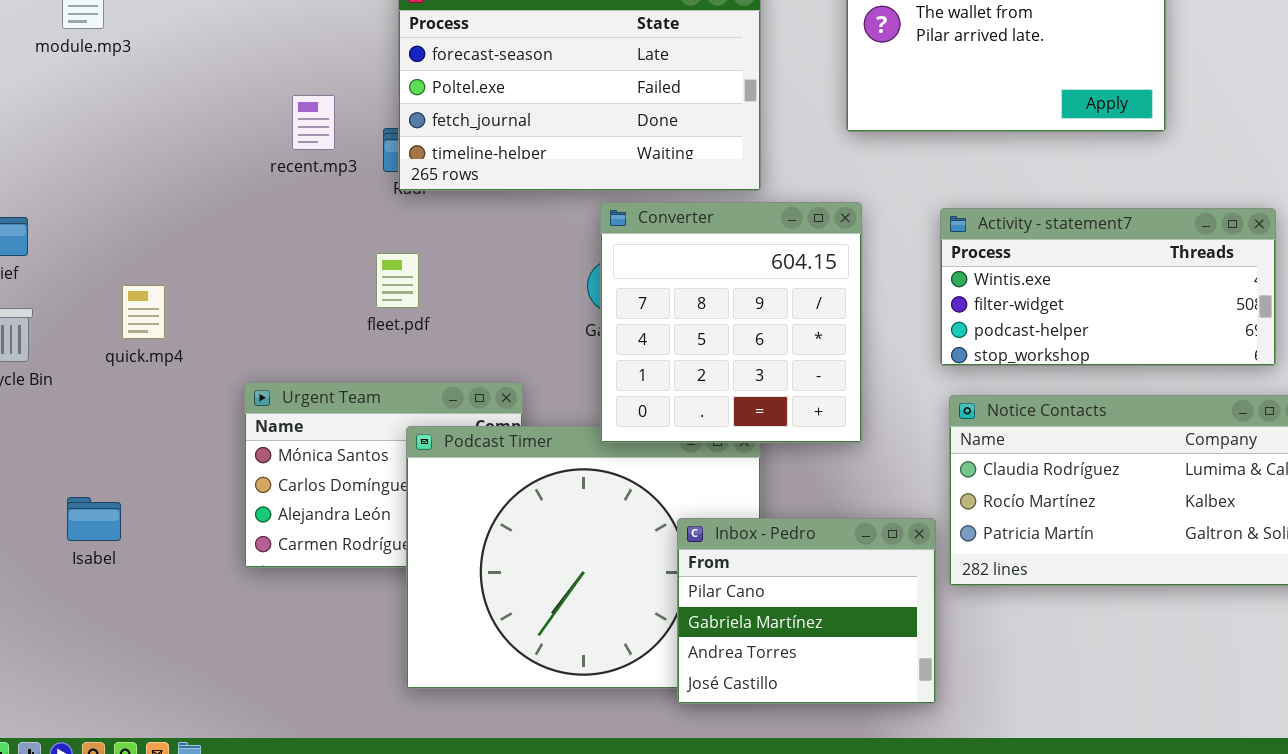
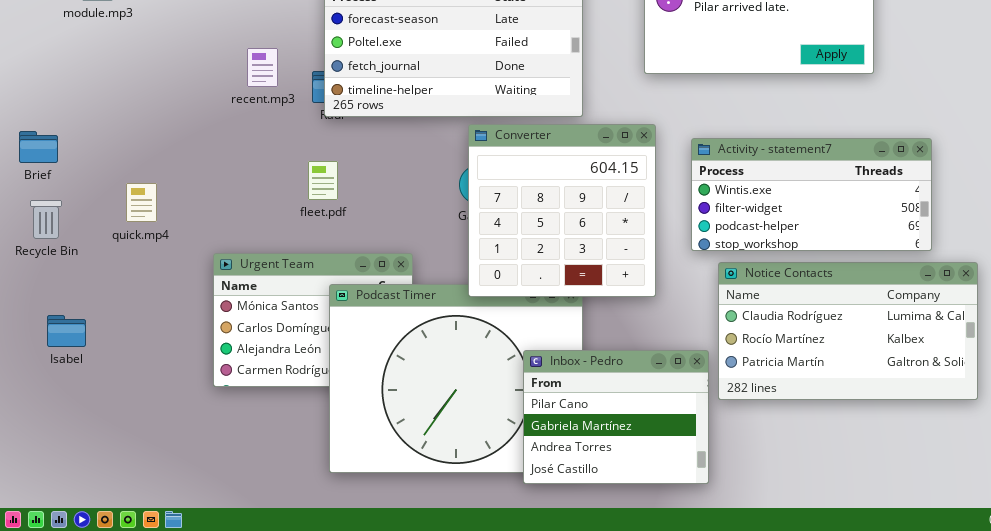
Activity - statement7: [940,208,1276,366] -> [691,138,932,251], moved
Isabel: [67,497,121,541] -> [47,315,86,347], moved

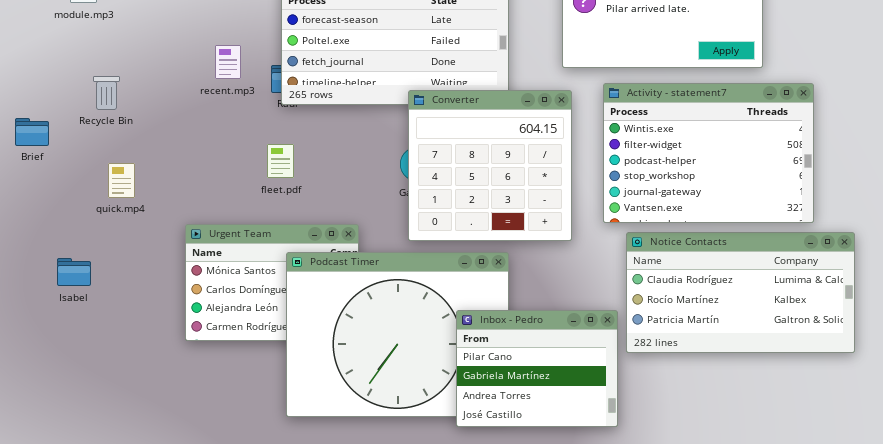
Converter: [468,124,656,297] -> [408,90,572,241], moved
Activity - statement7: [691,138,932,251] -> [603,83,814,223], resized
Recycle Bin: [30,200,62,239] -> [93,76,120,110], moved
Isabel: [47,315,86,347] -> [57,258,91,286], moved

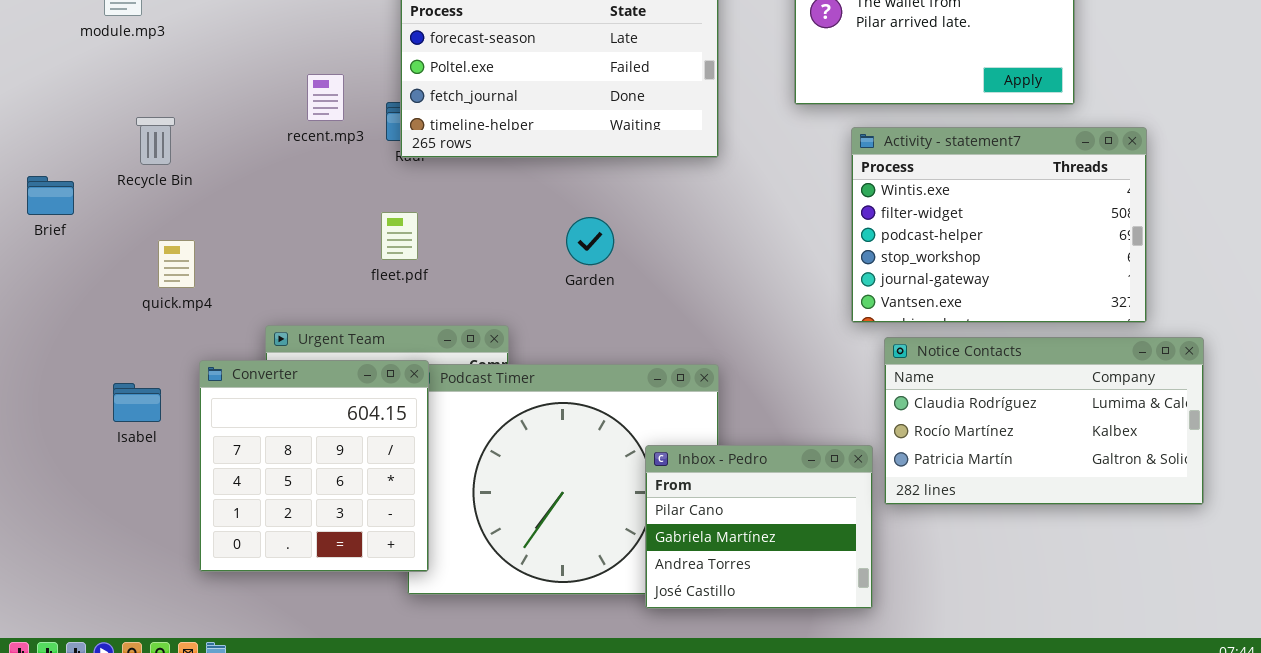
Converter: [408,90,572,241] -> [199,360,429,572], moved
Isabel: [57,258,91,286] -> [113,383,161,422], moved

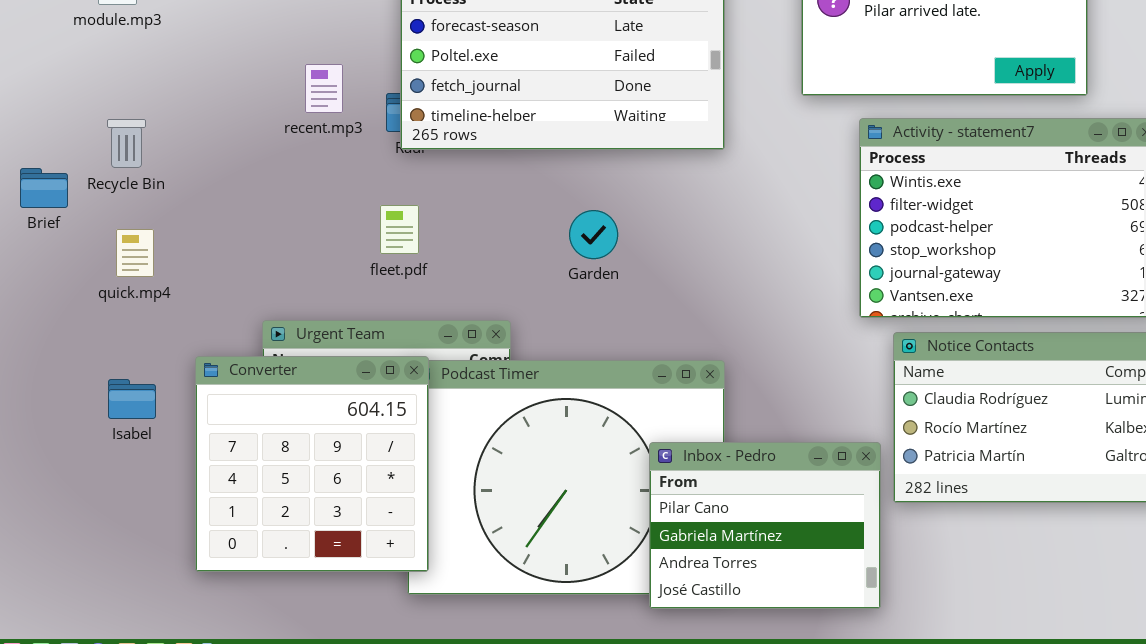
Recycle Bin: [136,117,175,165] -> [107,119,146,168], moved
quick.mp4: [158,240,195,288] -> [116,229,154,277], moved

